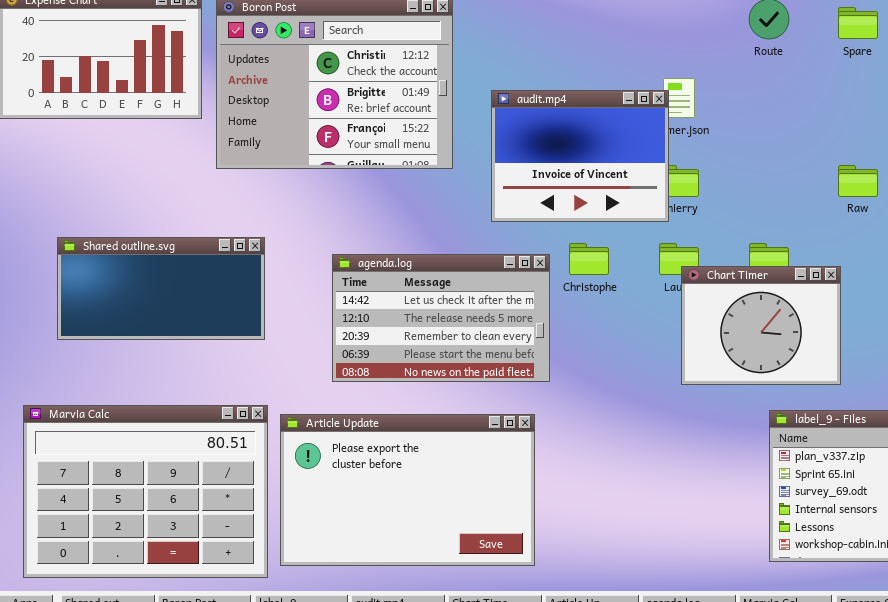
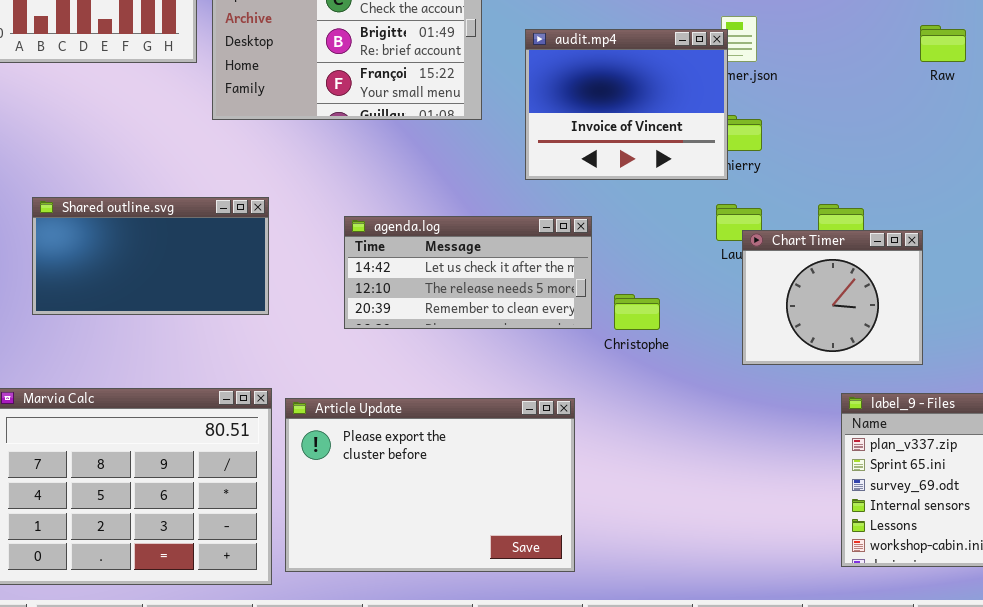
Raw: [838,165,878,197] -> [920,25,966,62], moved
Christophe: [569,243,609,275] -> [614,294,660,330], moved
agenda.log: [332,254,550,382] -> [344,216,592,329], resized

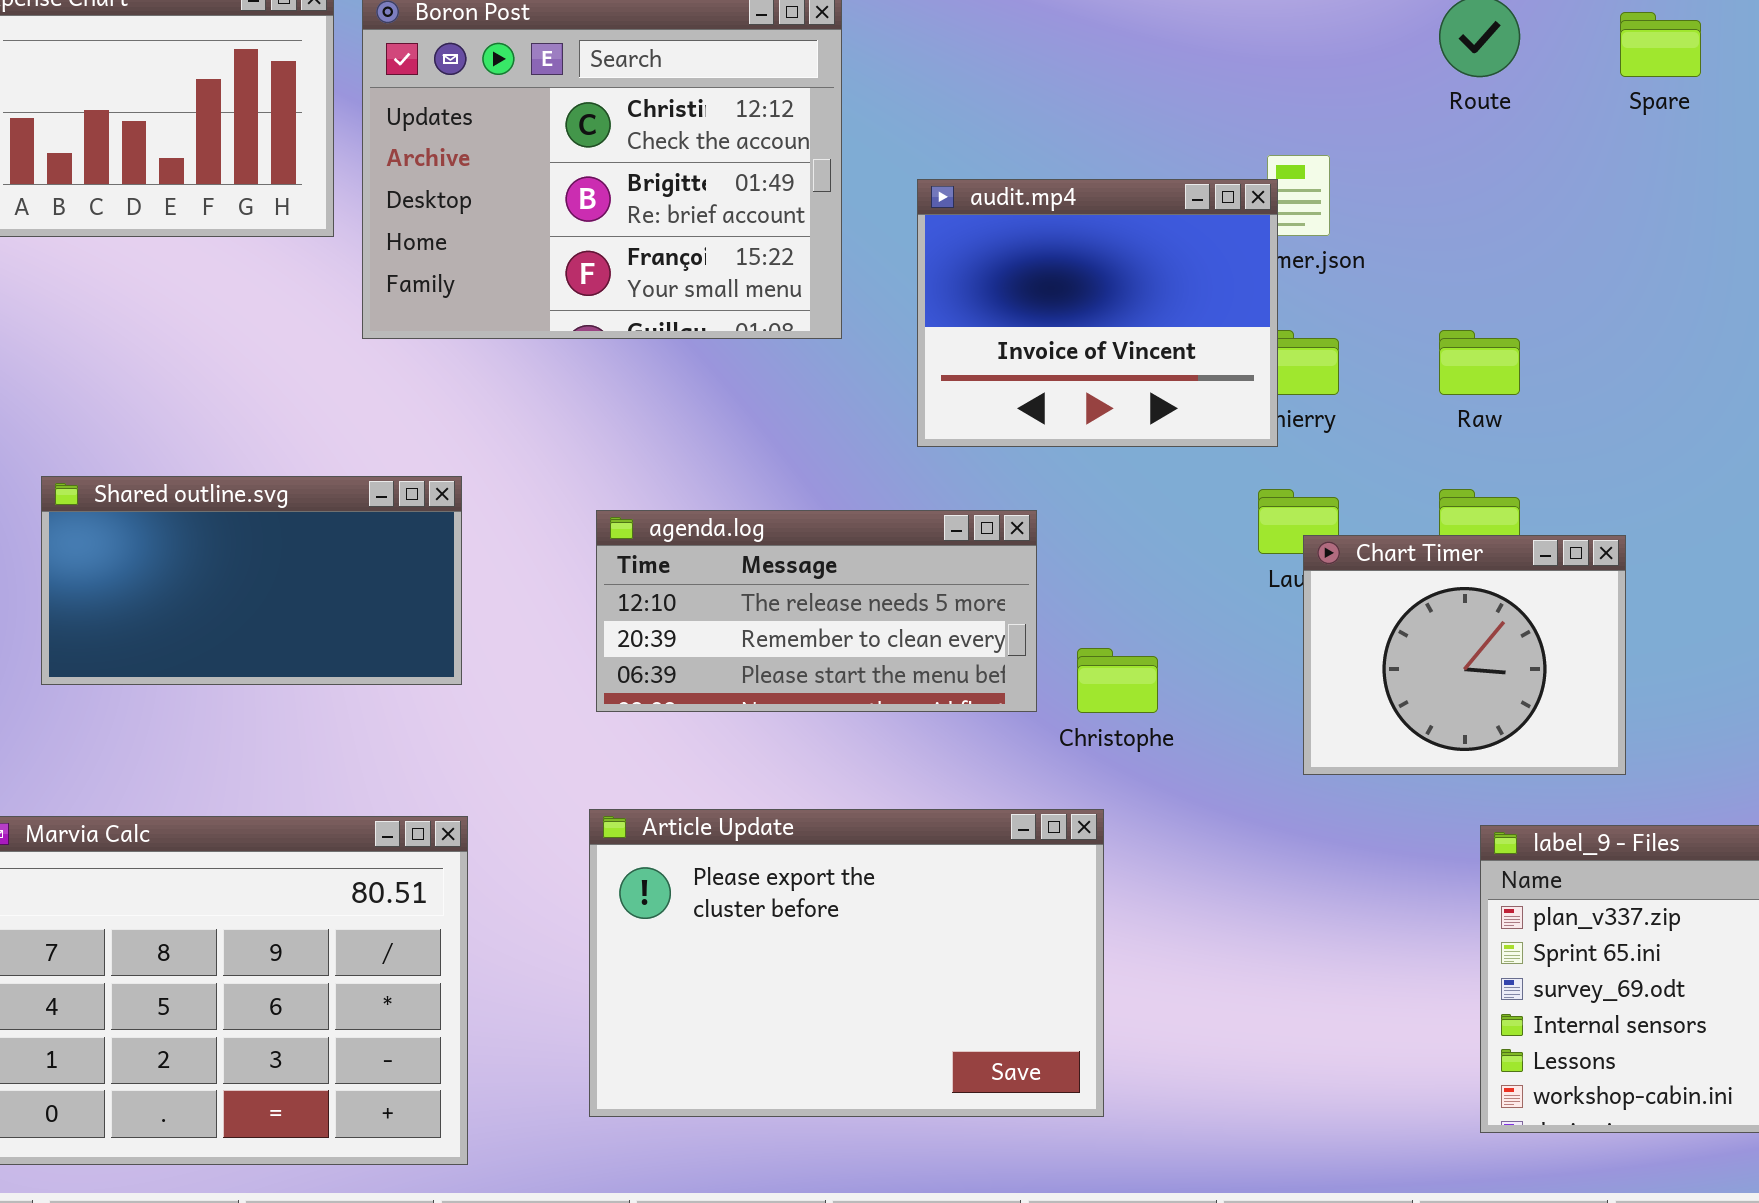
Raw: [920,25,966,62] -> [1439,330,1520,395], moved
agenda.log: [344,216,592,329] -> [596,510,1037,712], scrolled down 1 row
Article Update: [285,398,575,572] -> [589,809,1104,1117], moved

